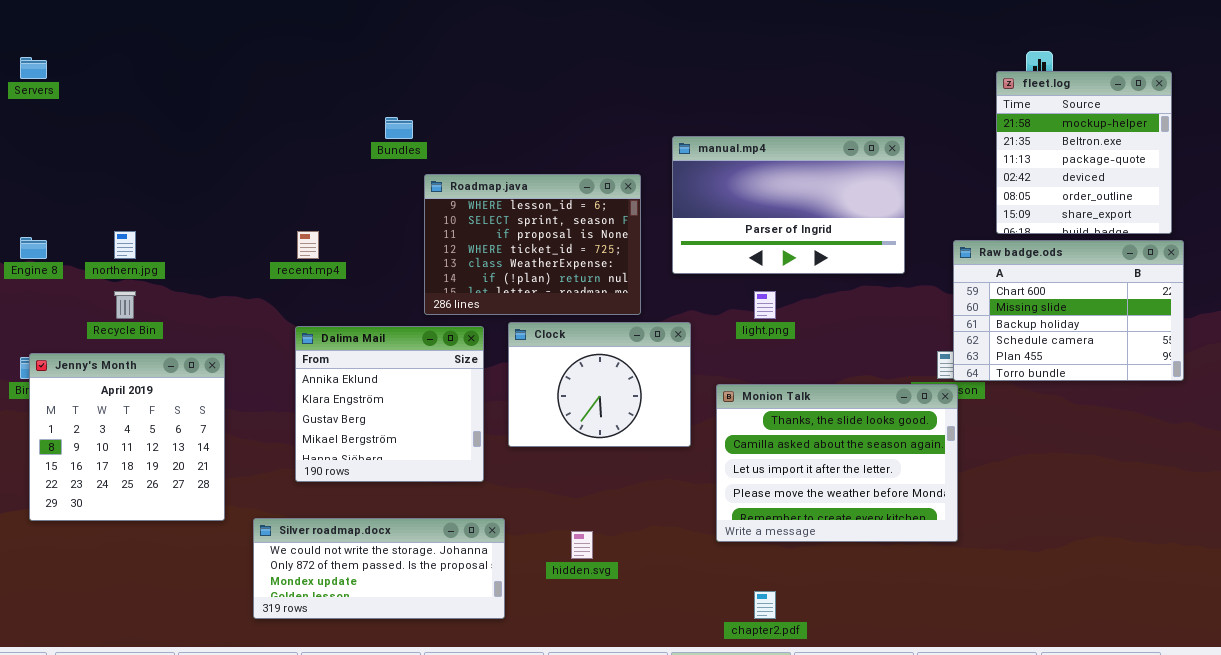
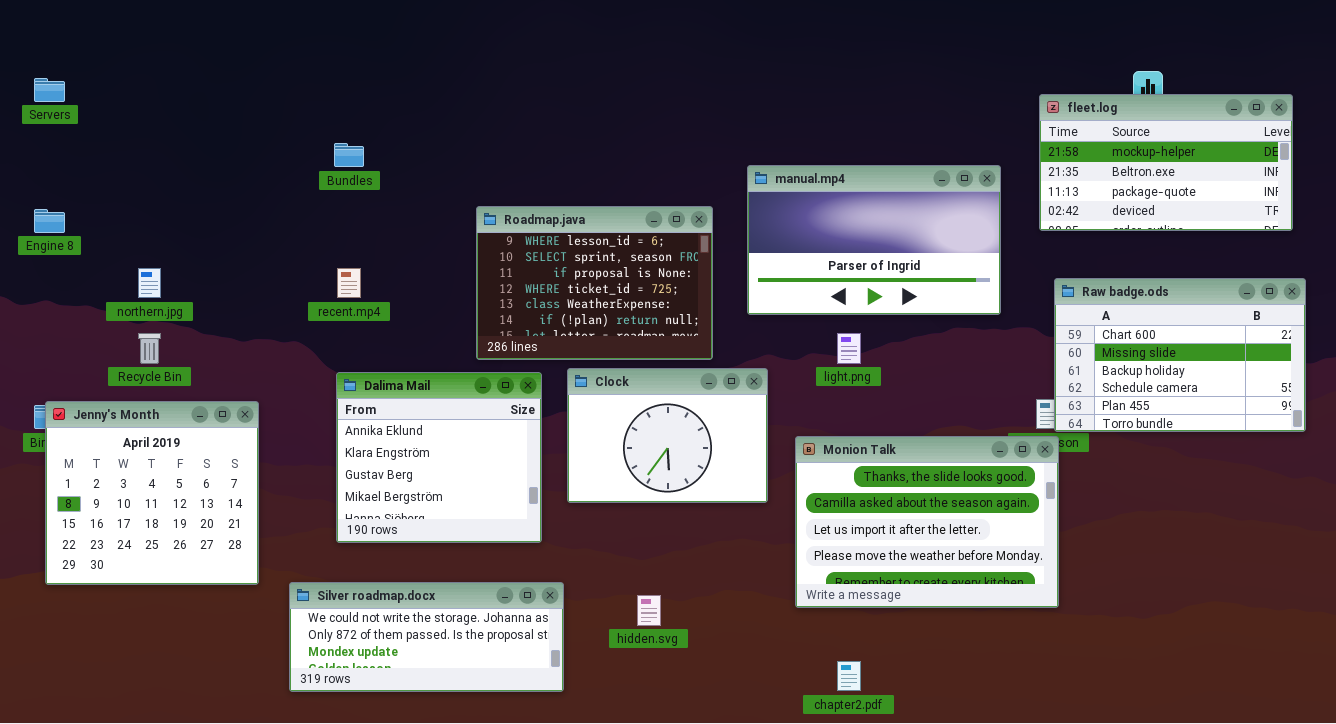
fleet.log: [996,71,1172,234] -> [1039,94,1293,231], resized
Bundles: [385,117,413,139] -> [334,143,364,167], moved
Engine 8: [20,237,47,259] -> [34,209,65,233], moved

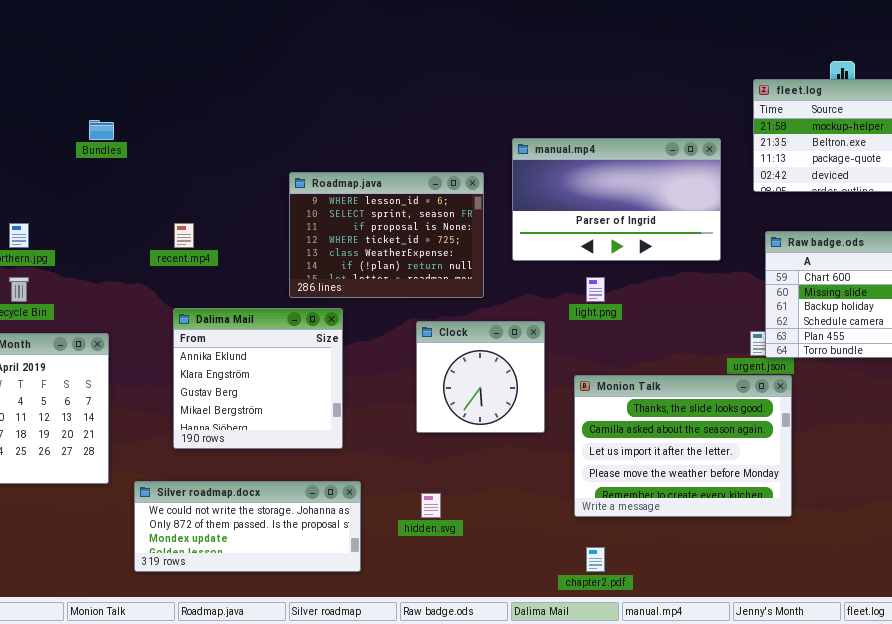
Bundles: [334,143,364,167] -> [89,120,114,140], moved
Clock: [567,368,768,503] -> [416,321,545,433], moved, resized
Monion Talk: [795,436,1059,608] -> [574,375,792,517], moved

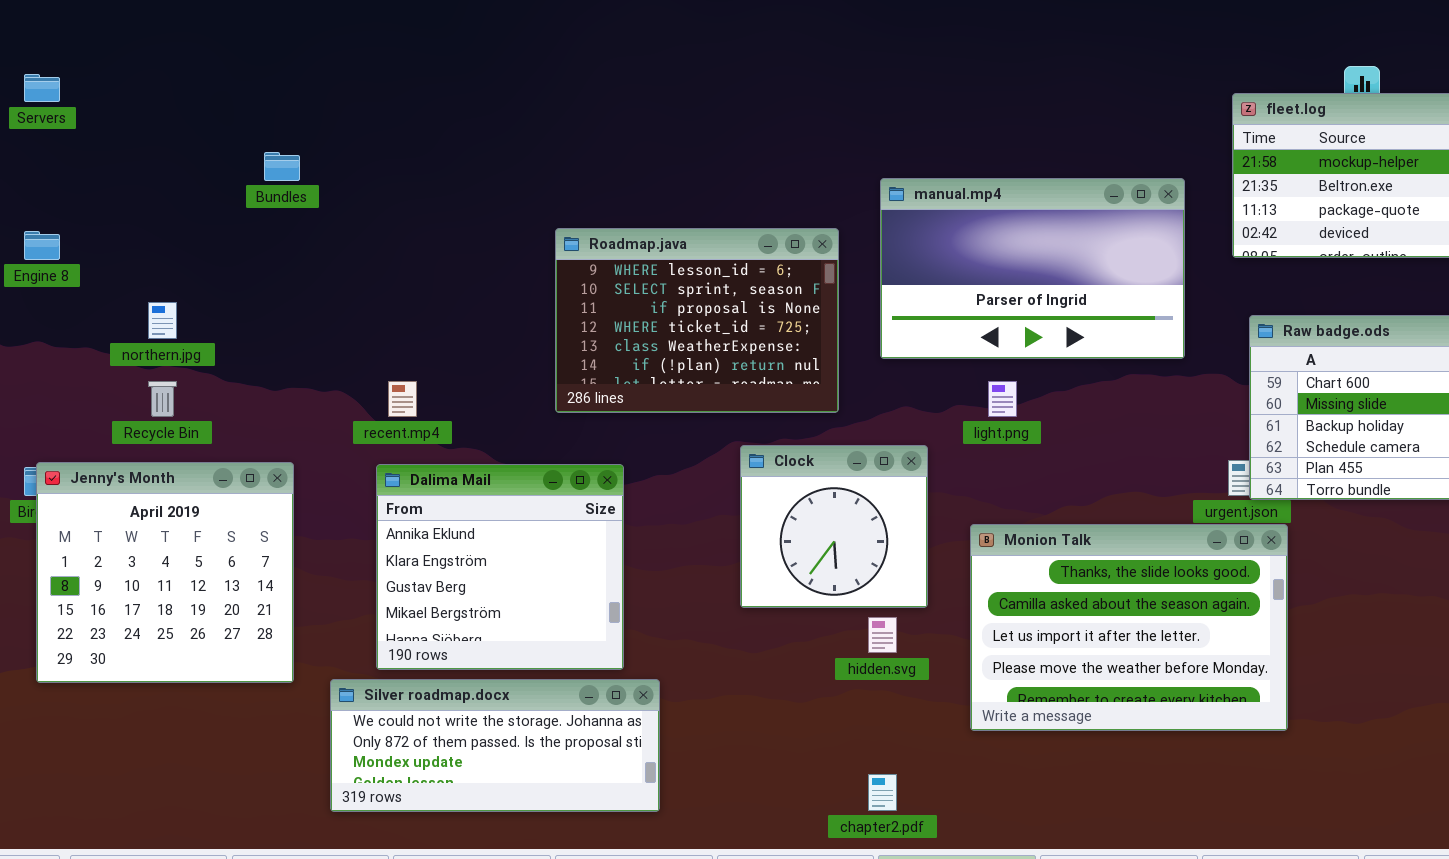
recent.mp4: [174,223,194,248] -> [388,381,417,417], moved
Dalima Mail: [173,308,343,449] -> [376,464,624,670], moved
hidden.svg: [421,493,441,518] -> [868,617,897,653], moved
chapter2.pdf: [586,547,605,572] -> [868,774,897,811], moved

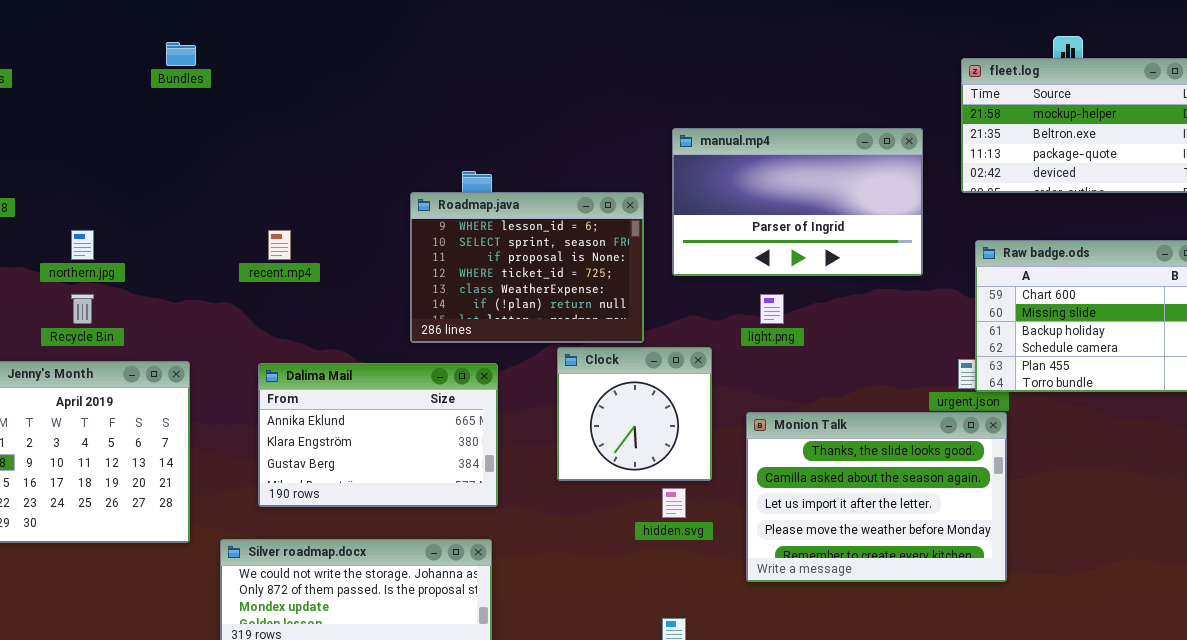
Bundles: [264,152,300,181] -> [166,42,196,66], moved
Roadmap.java: [555,228,839,413] -> [410,192,644,343], moved
recent.mp4: [388,381,417,417] -> [268,230,291,260], moved
Dalima Mail: [376,464,624,670] -> [258,363,498,507], resized

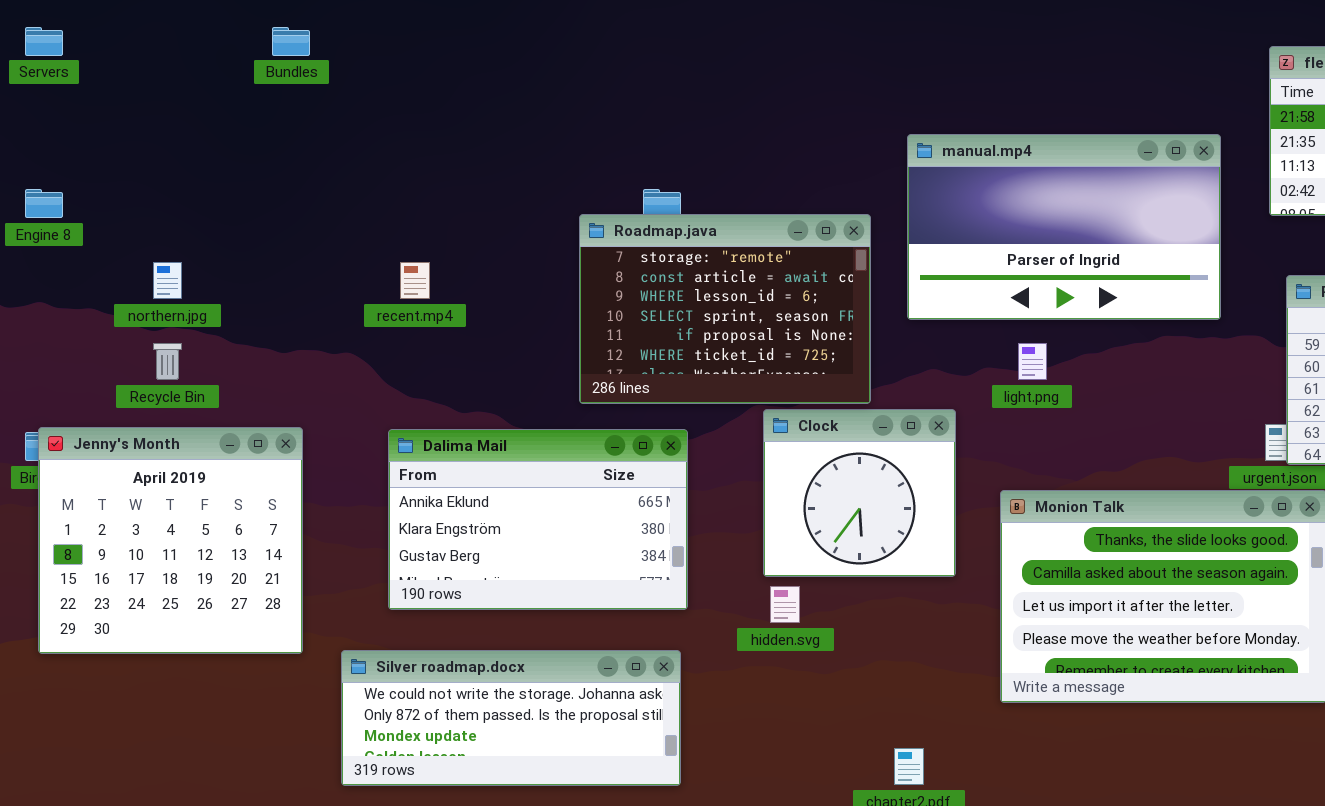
Roadmap.java: [410,192,644,343] -> [579,214,871,404], scrolled up 2 rows
hidden.svg: [662,488,686,518] -> [770,586,800,623], moved

